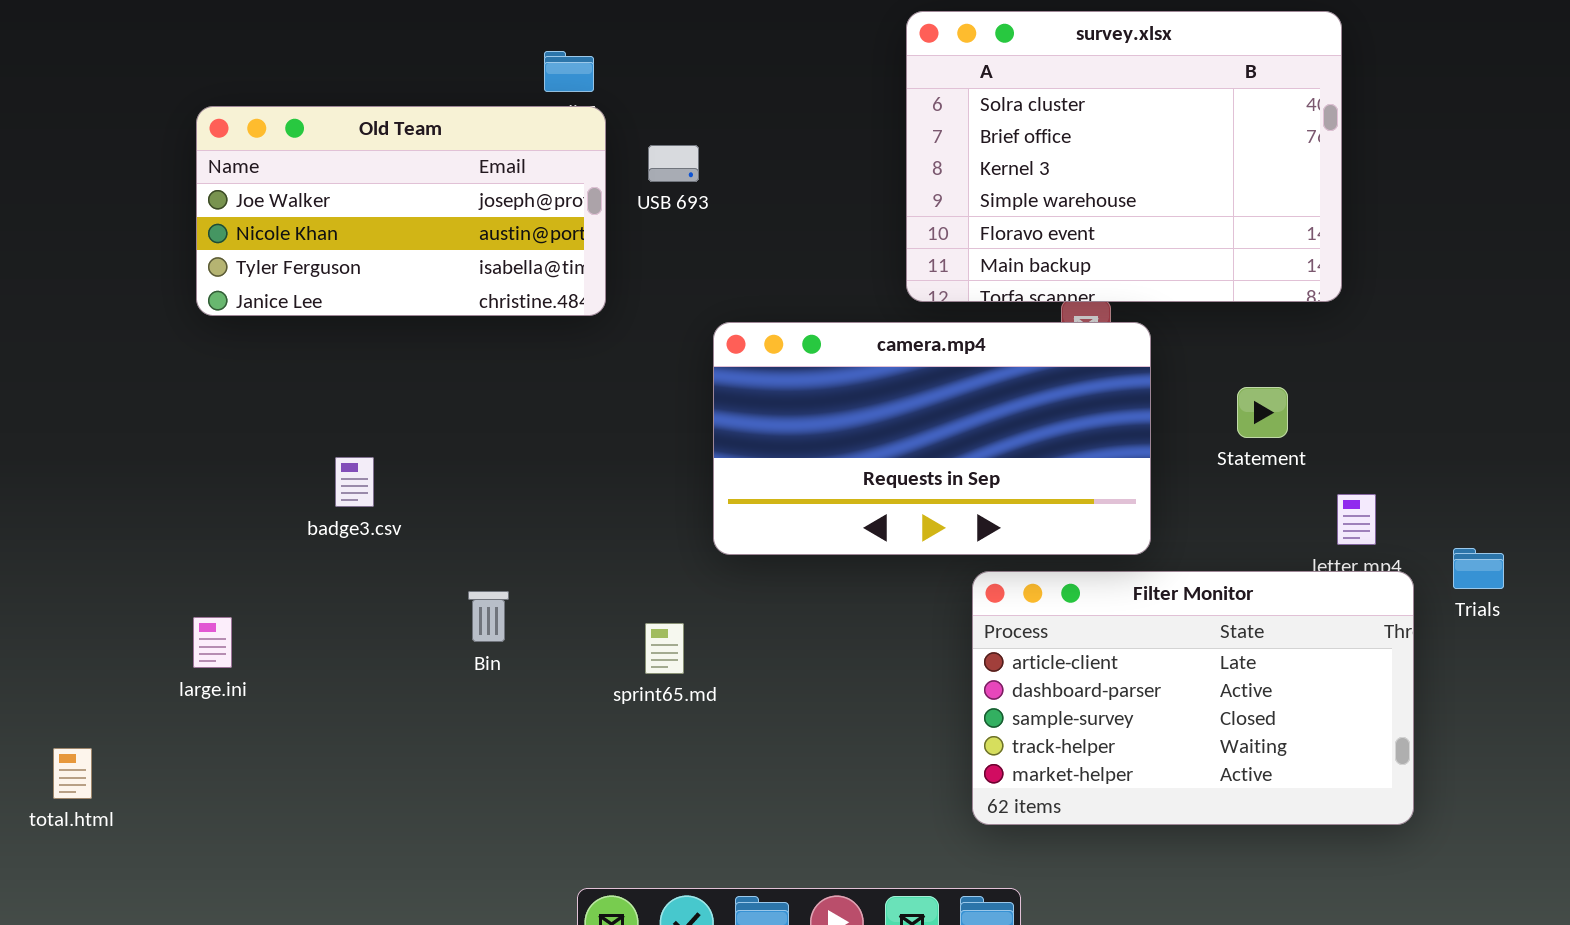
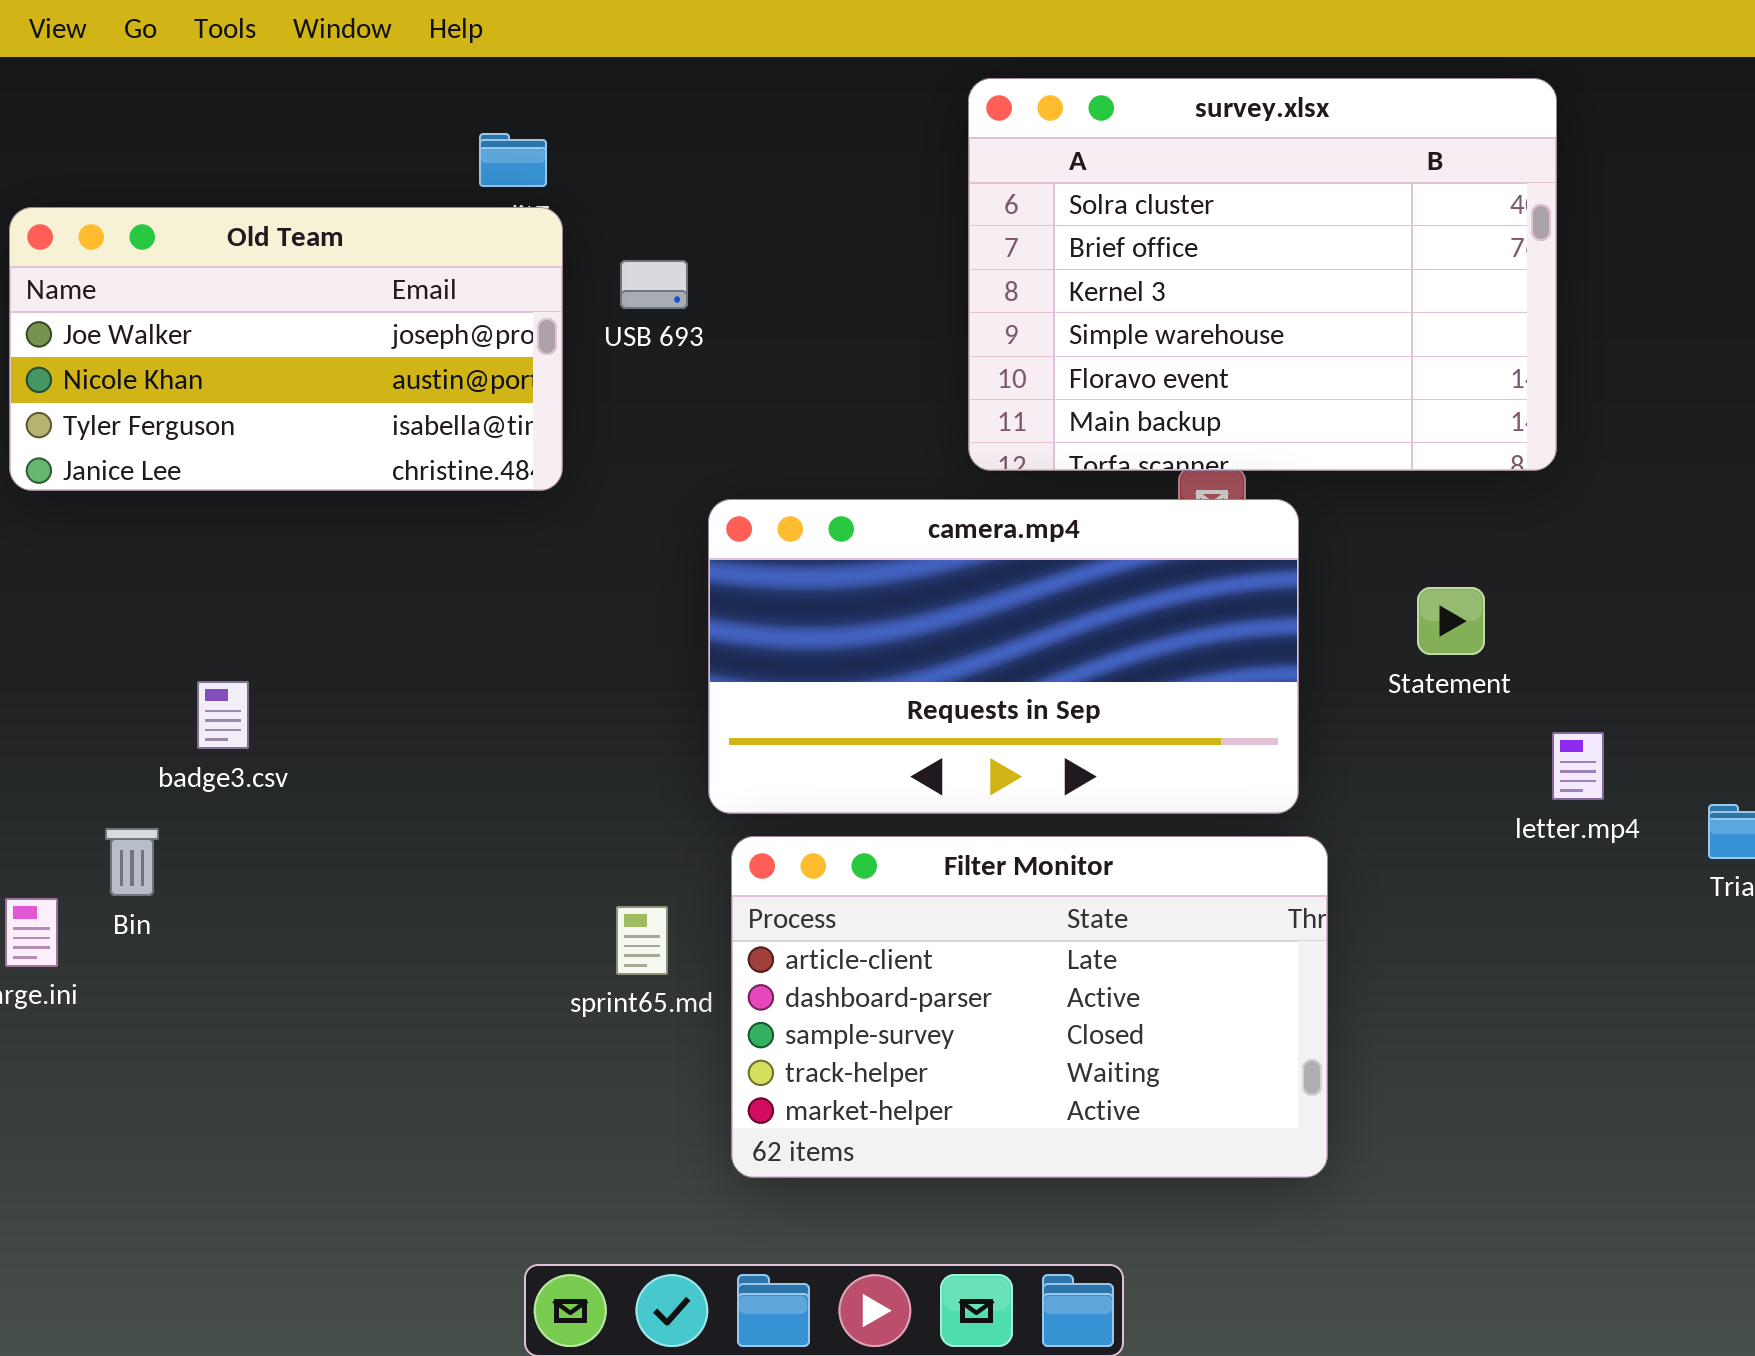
Filter Monitor: [972,571,1414,825] -> [731,836,1328,1178], moved
Bin: [468,591,509,642] -> [105,828,159,896], moved

